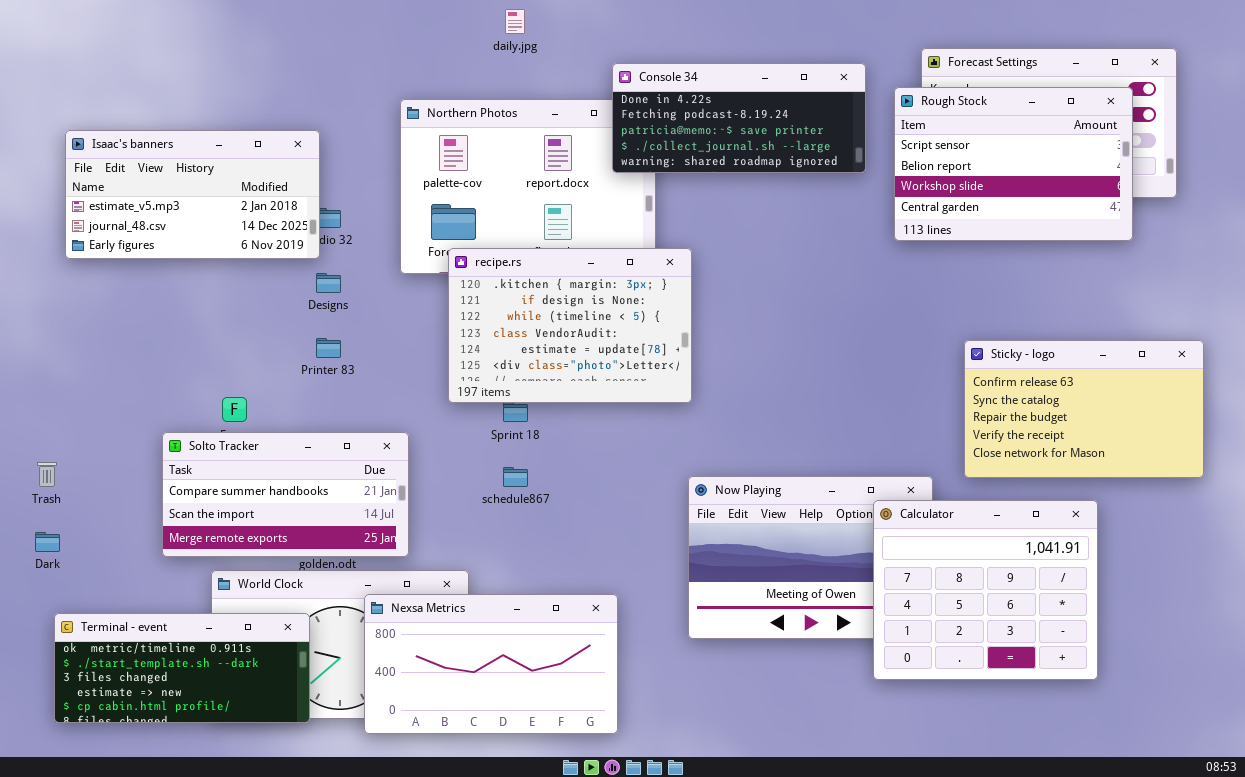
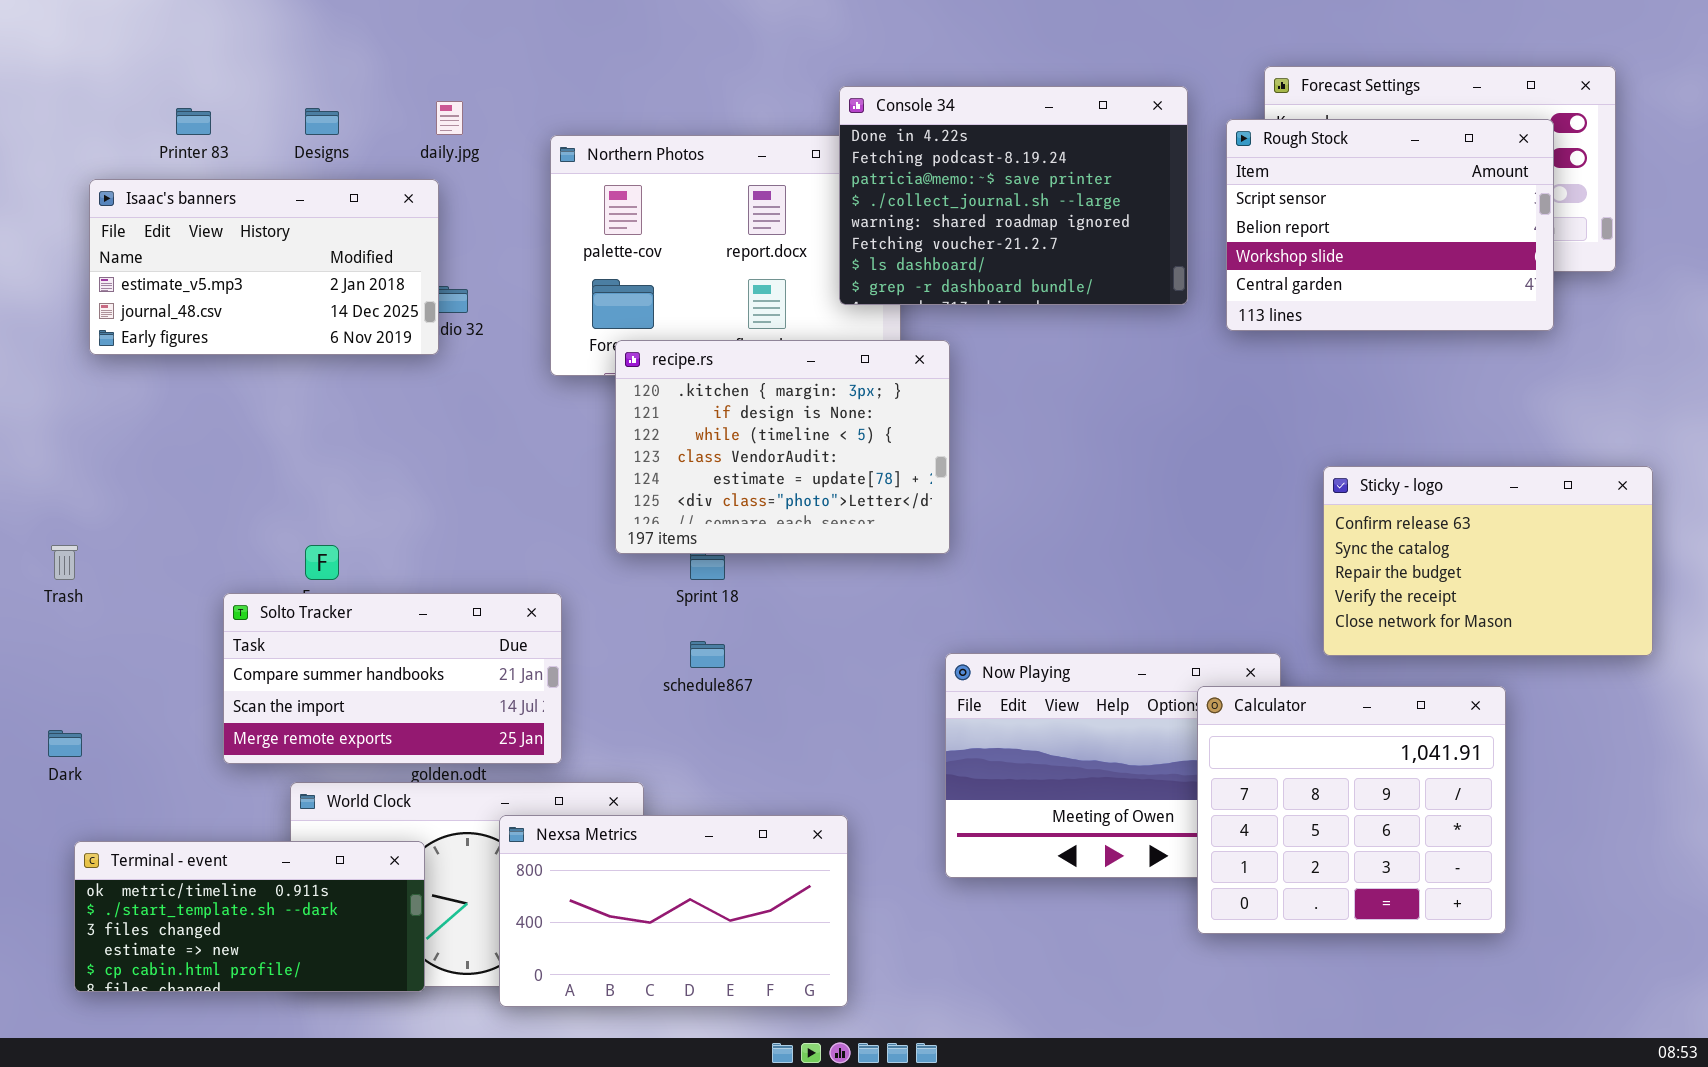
daily.jpg: [505,9,525,34] -> [436,101,463,135], moved
Console 34: [612,63,866,173] -> [839,86,1188,305], resized
Designs: [316,273,341,293] -> [305,108,339,135], moved
Printer 83: [316,338,341,358] -> [176,108,211,135], moved
Trash: [37,462,57,487] -> [51,545,78,580], moved

